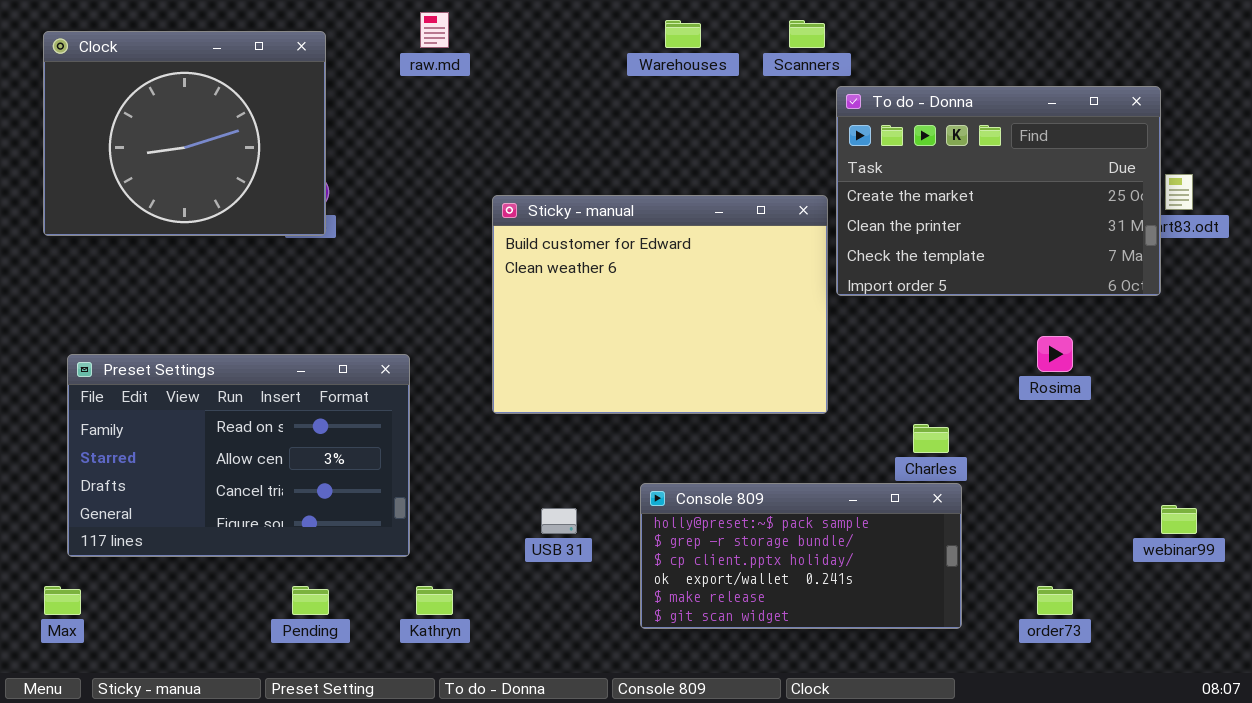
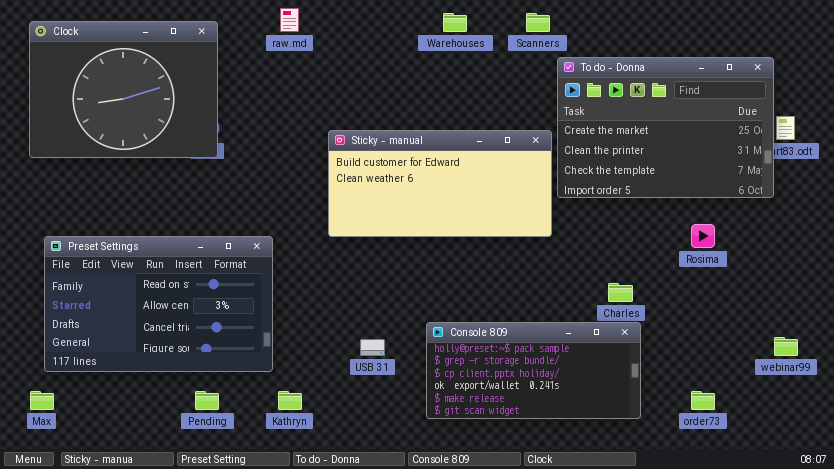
Sticky - manual: [492,195,828,414] -> [328,130,552,237], resized

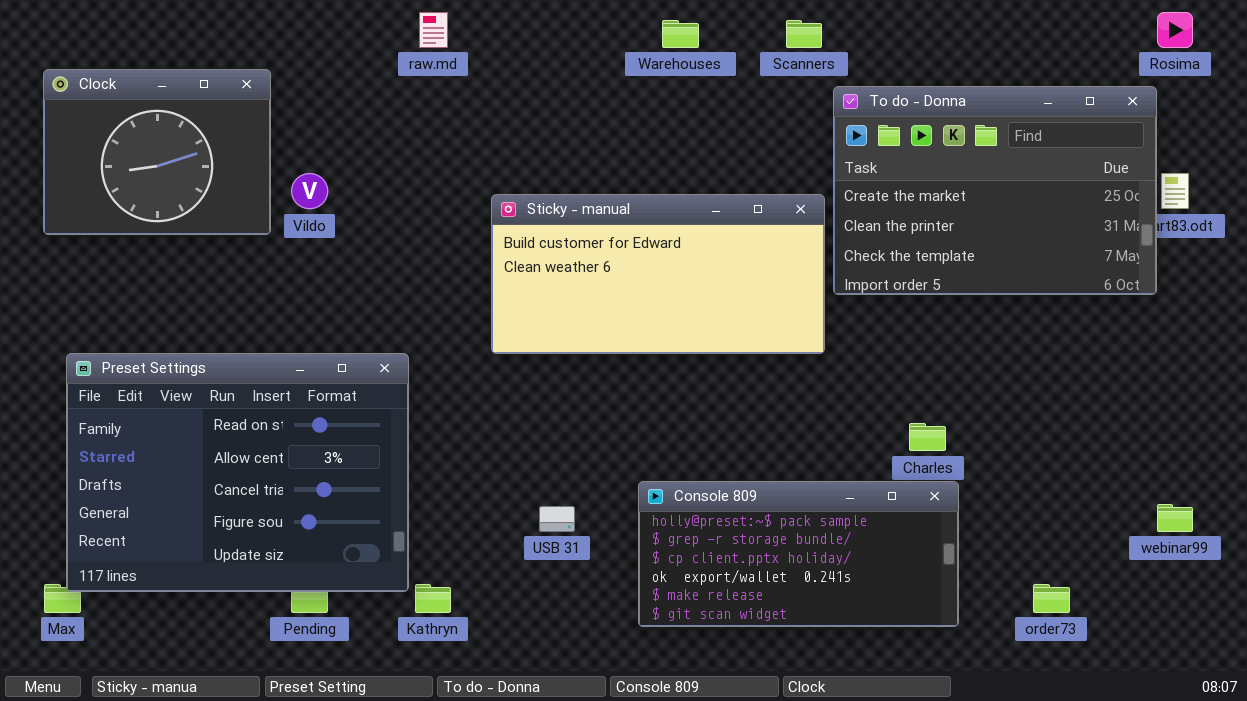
Clock: [29,21,218,158] -> [43,69,271,235], resized
Rosima: [691,224,715,248] -> [1157,12,1193,48], moved
Preset Settings: [44,236,273,372] -> [66,353,409,592], resized

